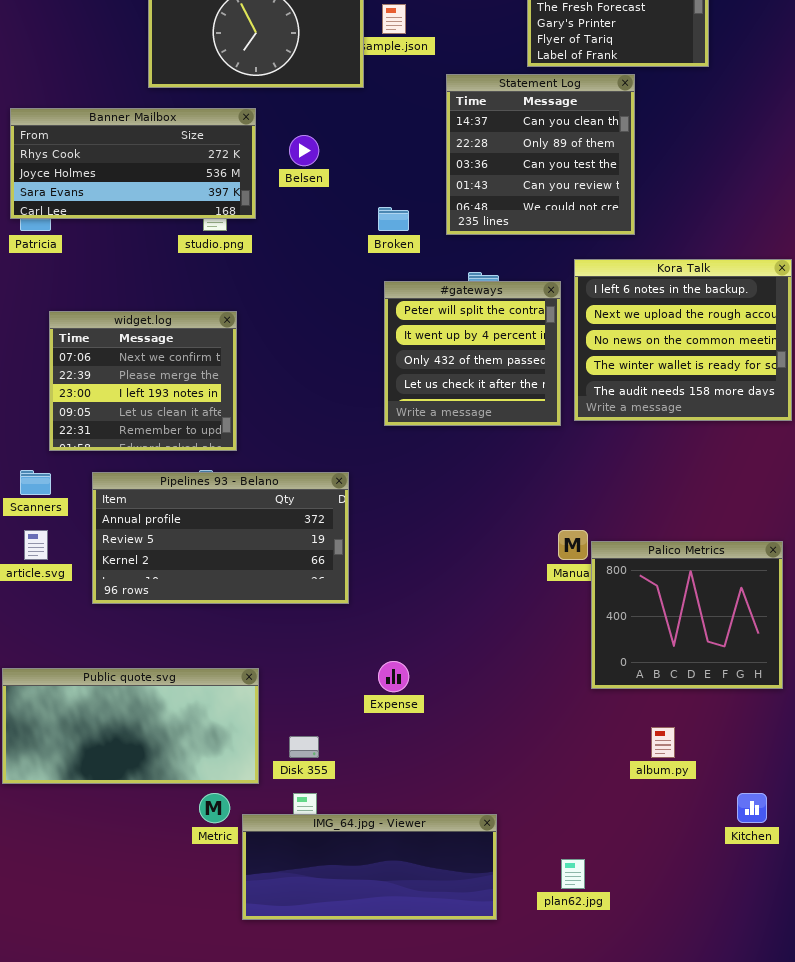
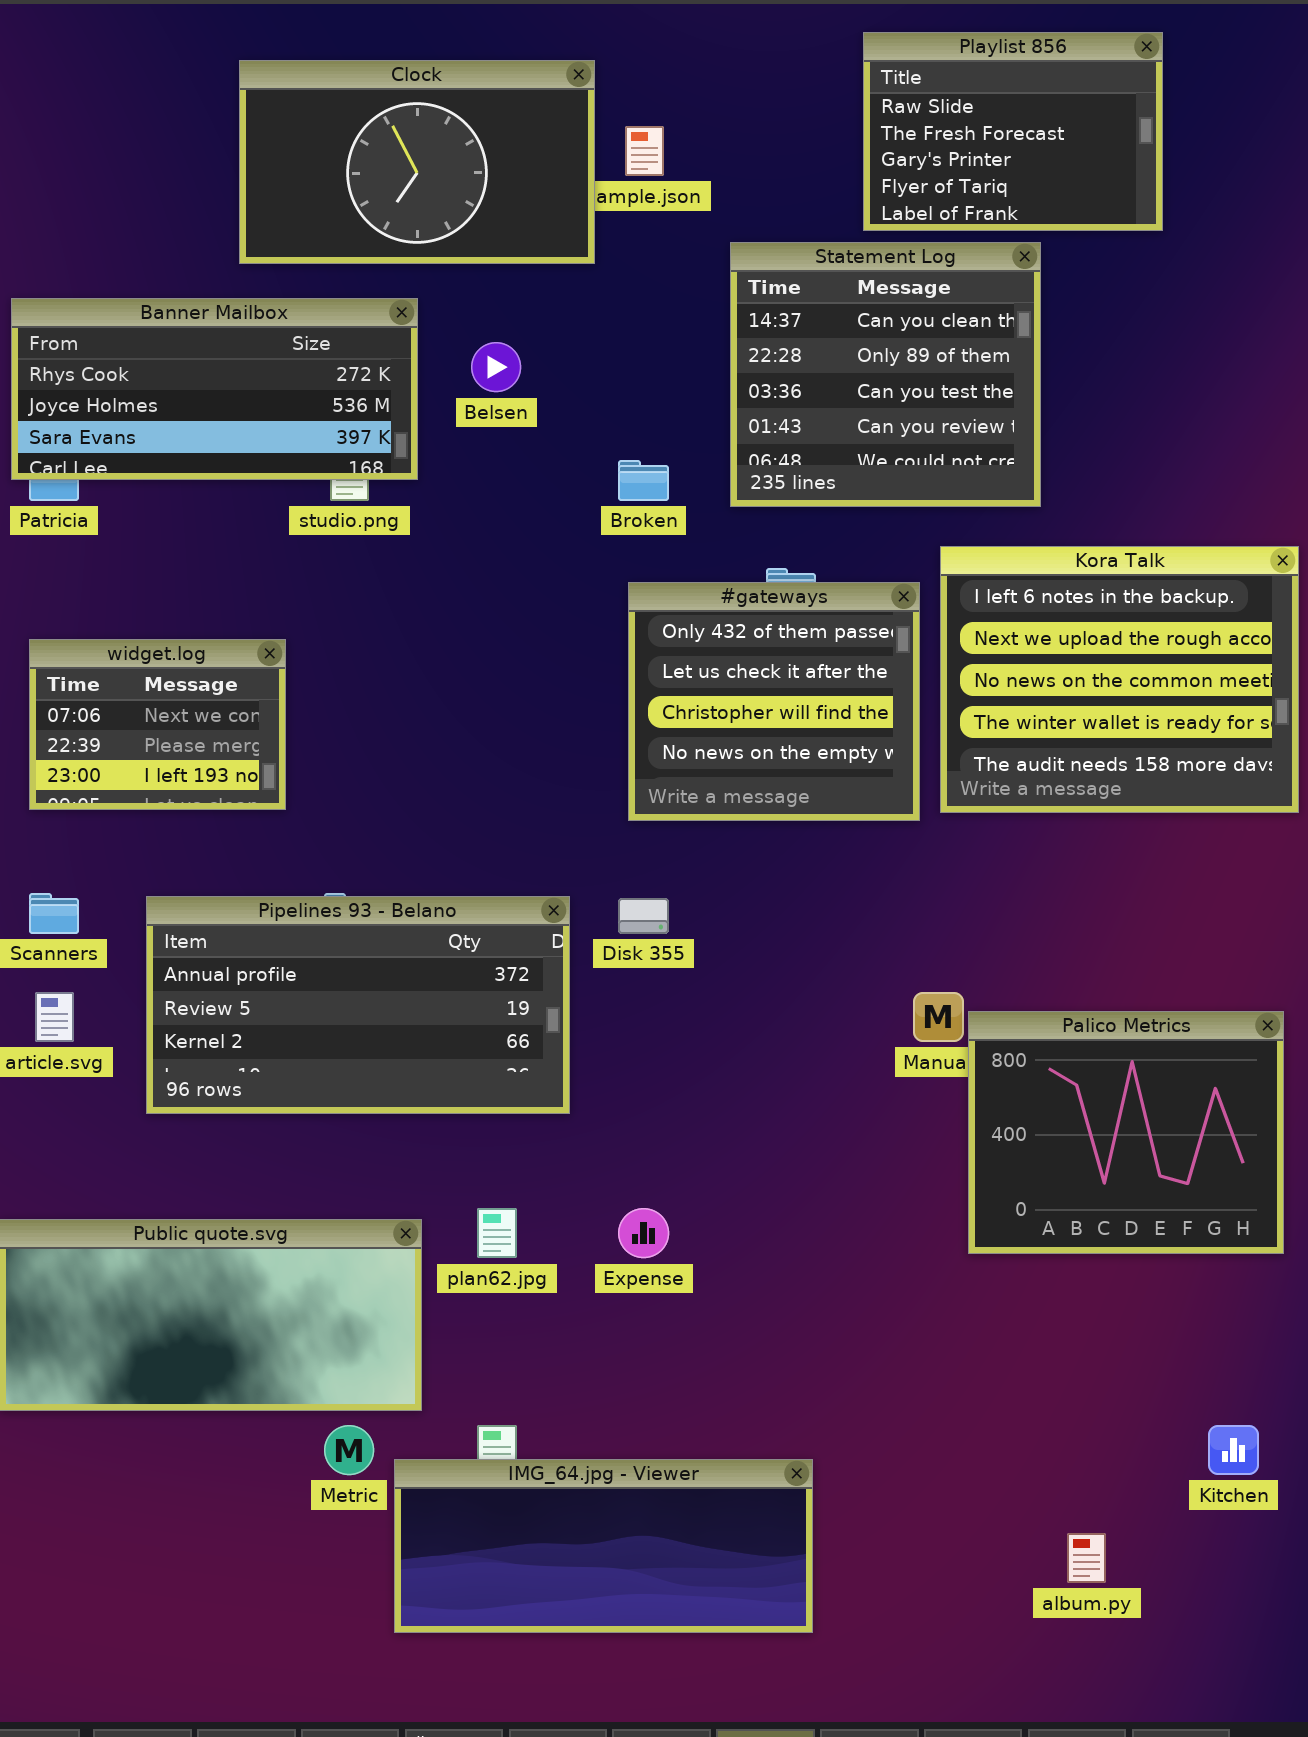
#gateways: [384,281,561,426] -> [628,582,920,821], scrolled down 2 rows
widget.log: [49,311,237,451] -> [29,639,286,810], moved, resized
album.py: [651,727,675,758] -> [1067,1533,1106,1583], moved
Disk 355: [289,736,319,758] -> [618,898,669,934], moved
plan62.jpg: [561,859,585,889] -> [477,1208,517,1258], moved

